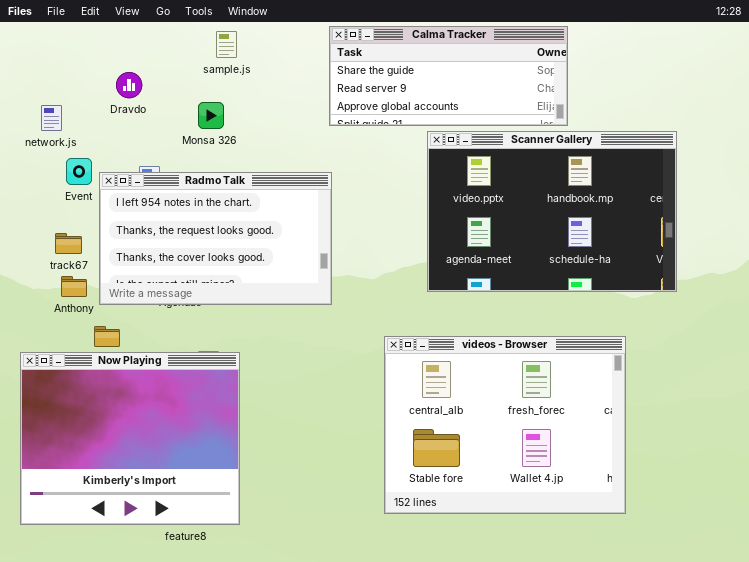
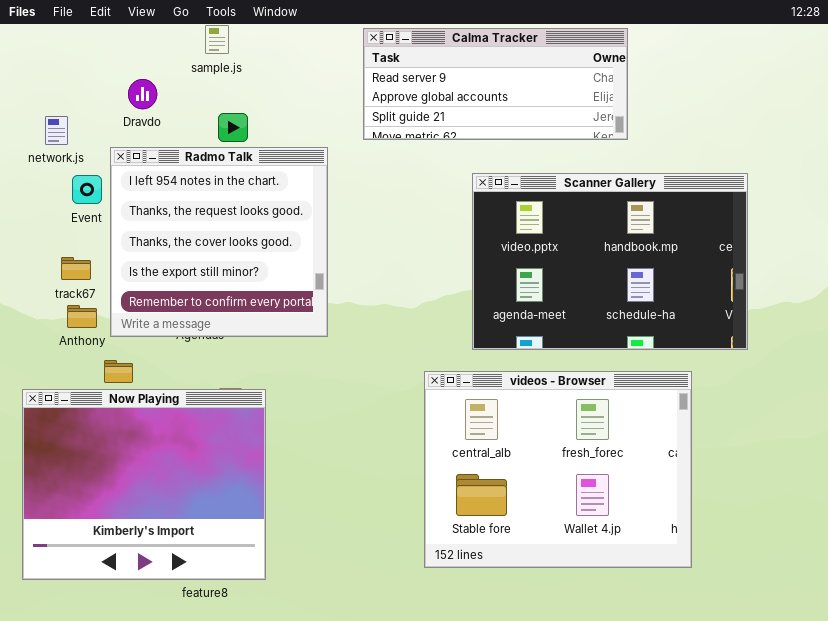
Calma Tracker: [329,26,568,126] -> [363,28,628,140], scrolled down 1 row
sample.js: [216,31,237,58] -> [205,25,229,54], moved
Scanner Gallery: [427,131,677,292] -> [472,173,748,350], moved
Radmo Talk: [99,172,332,305] -> [110,147,328,337], resized

